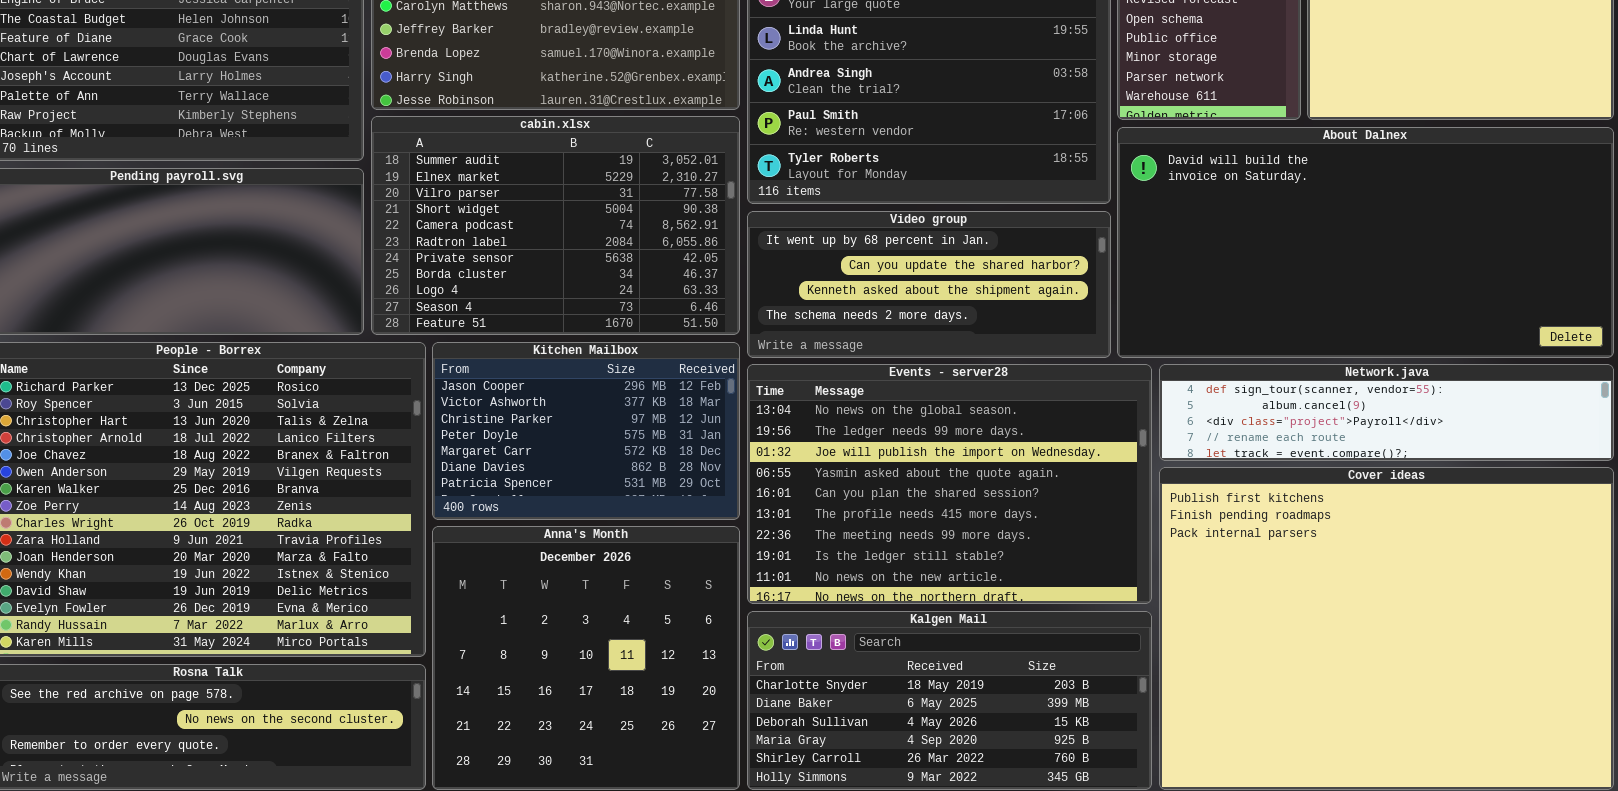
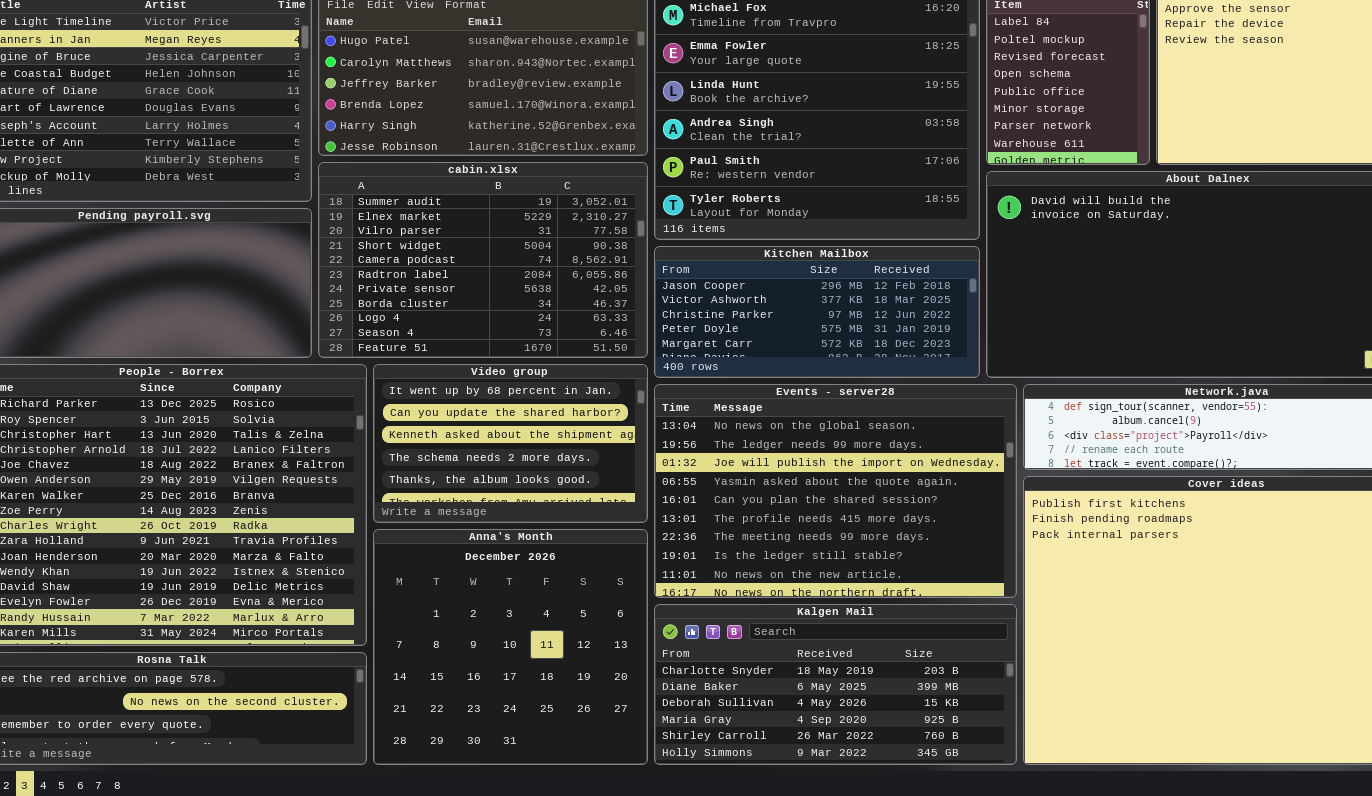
Video group: [747,211,1111,358] -> [373,364,648,523], moved, resized
Kitchen Mailbox: [432,342,740,520] -> [654,246,980,378], moved, resized

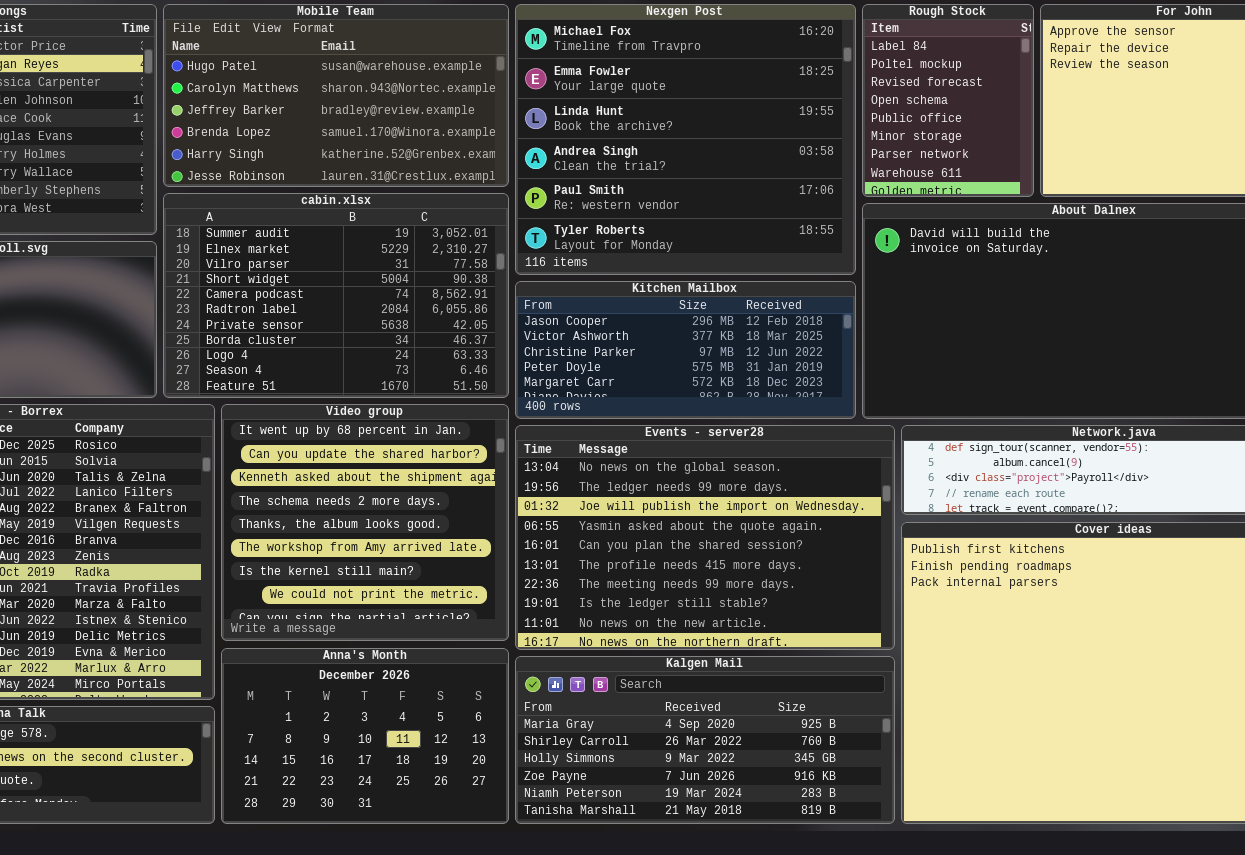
Video group: [373,364,648,523] -> [221,404,509,641], resized
Anna's Month: [373,529,648,765] -> [221,648,509,824], resized
Kalgen Mail: [654,604,1017,765] -> [515,656,895,824], scrolled down 3 rows

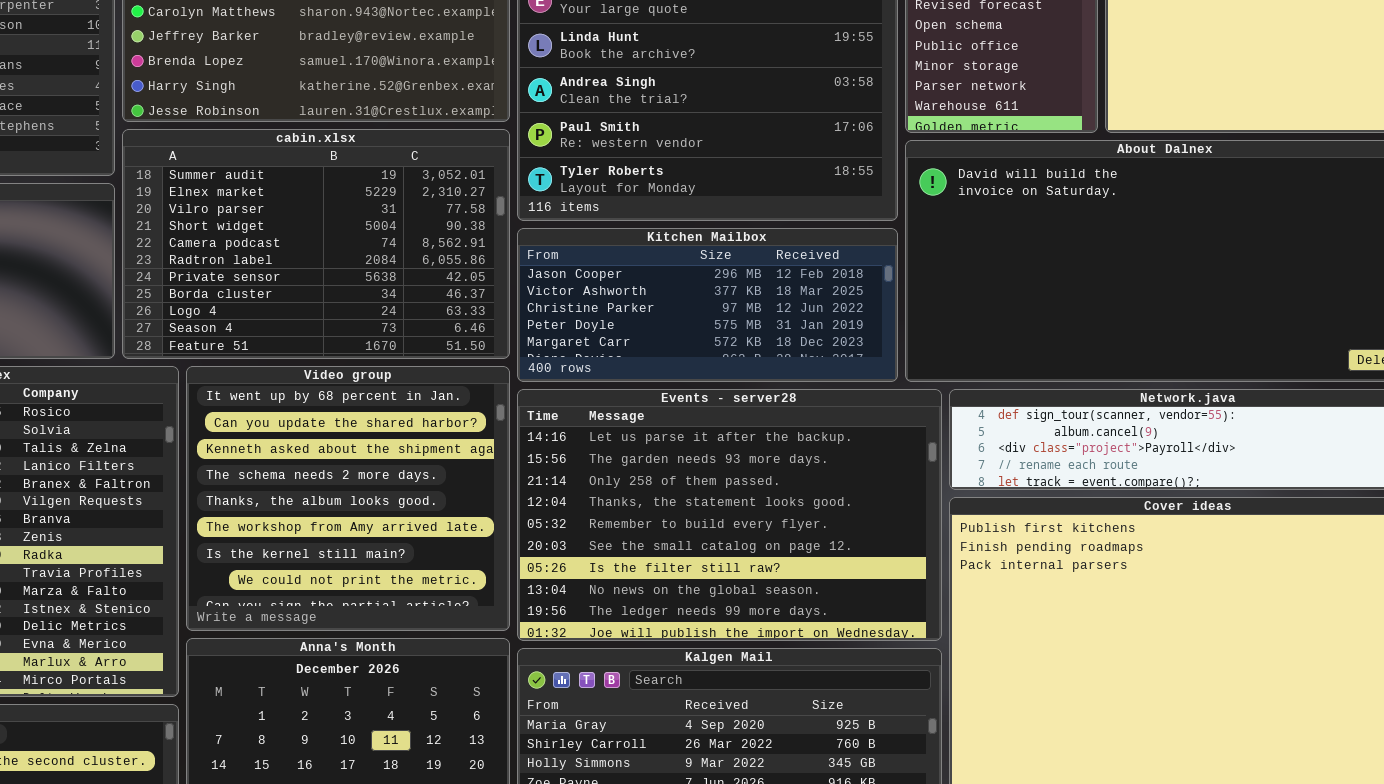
Events - server28: [515,425,895,650] -> [517,389,942,641], scrolled up 7 rows

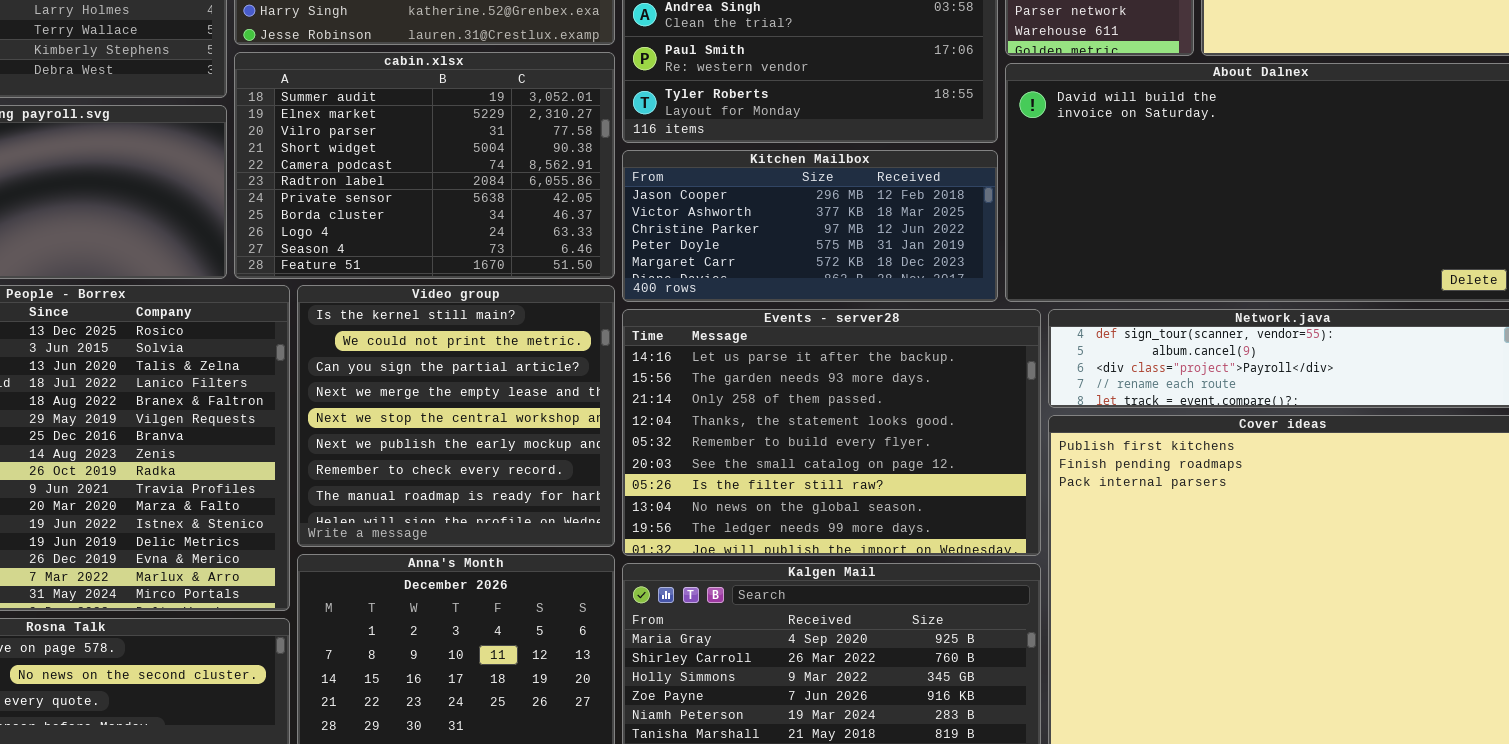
Video group: [186,366,510,631] -> [297,285,615,547], scrolled down 6 rows

